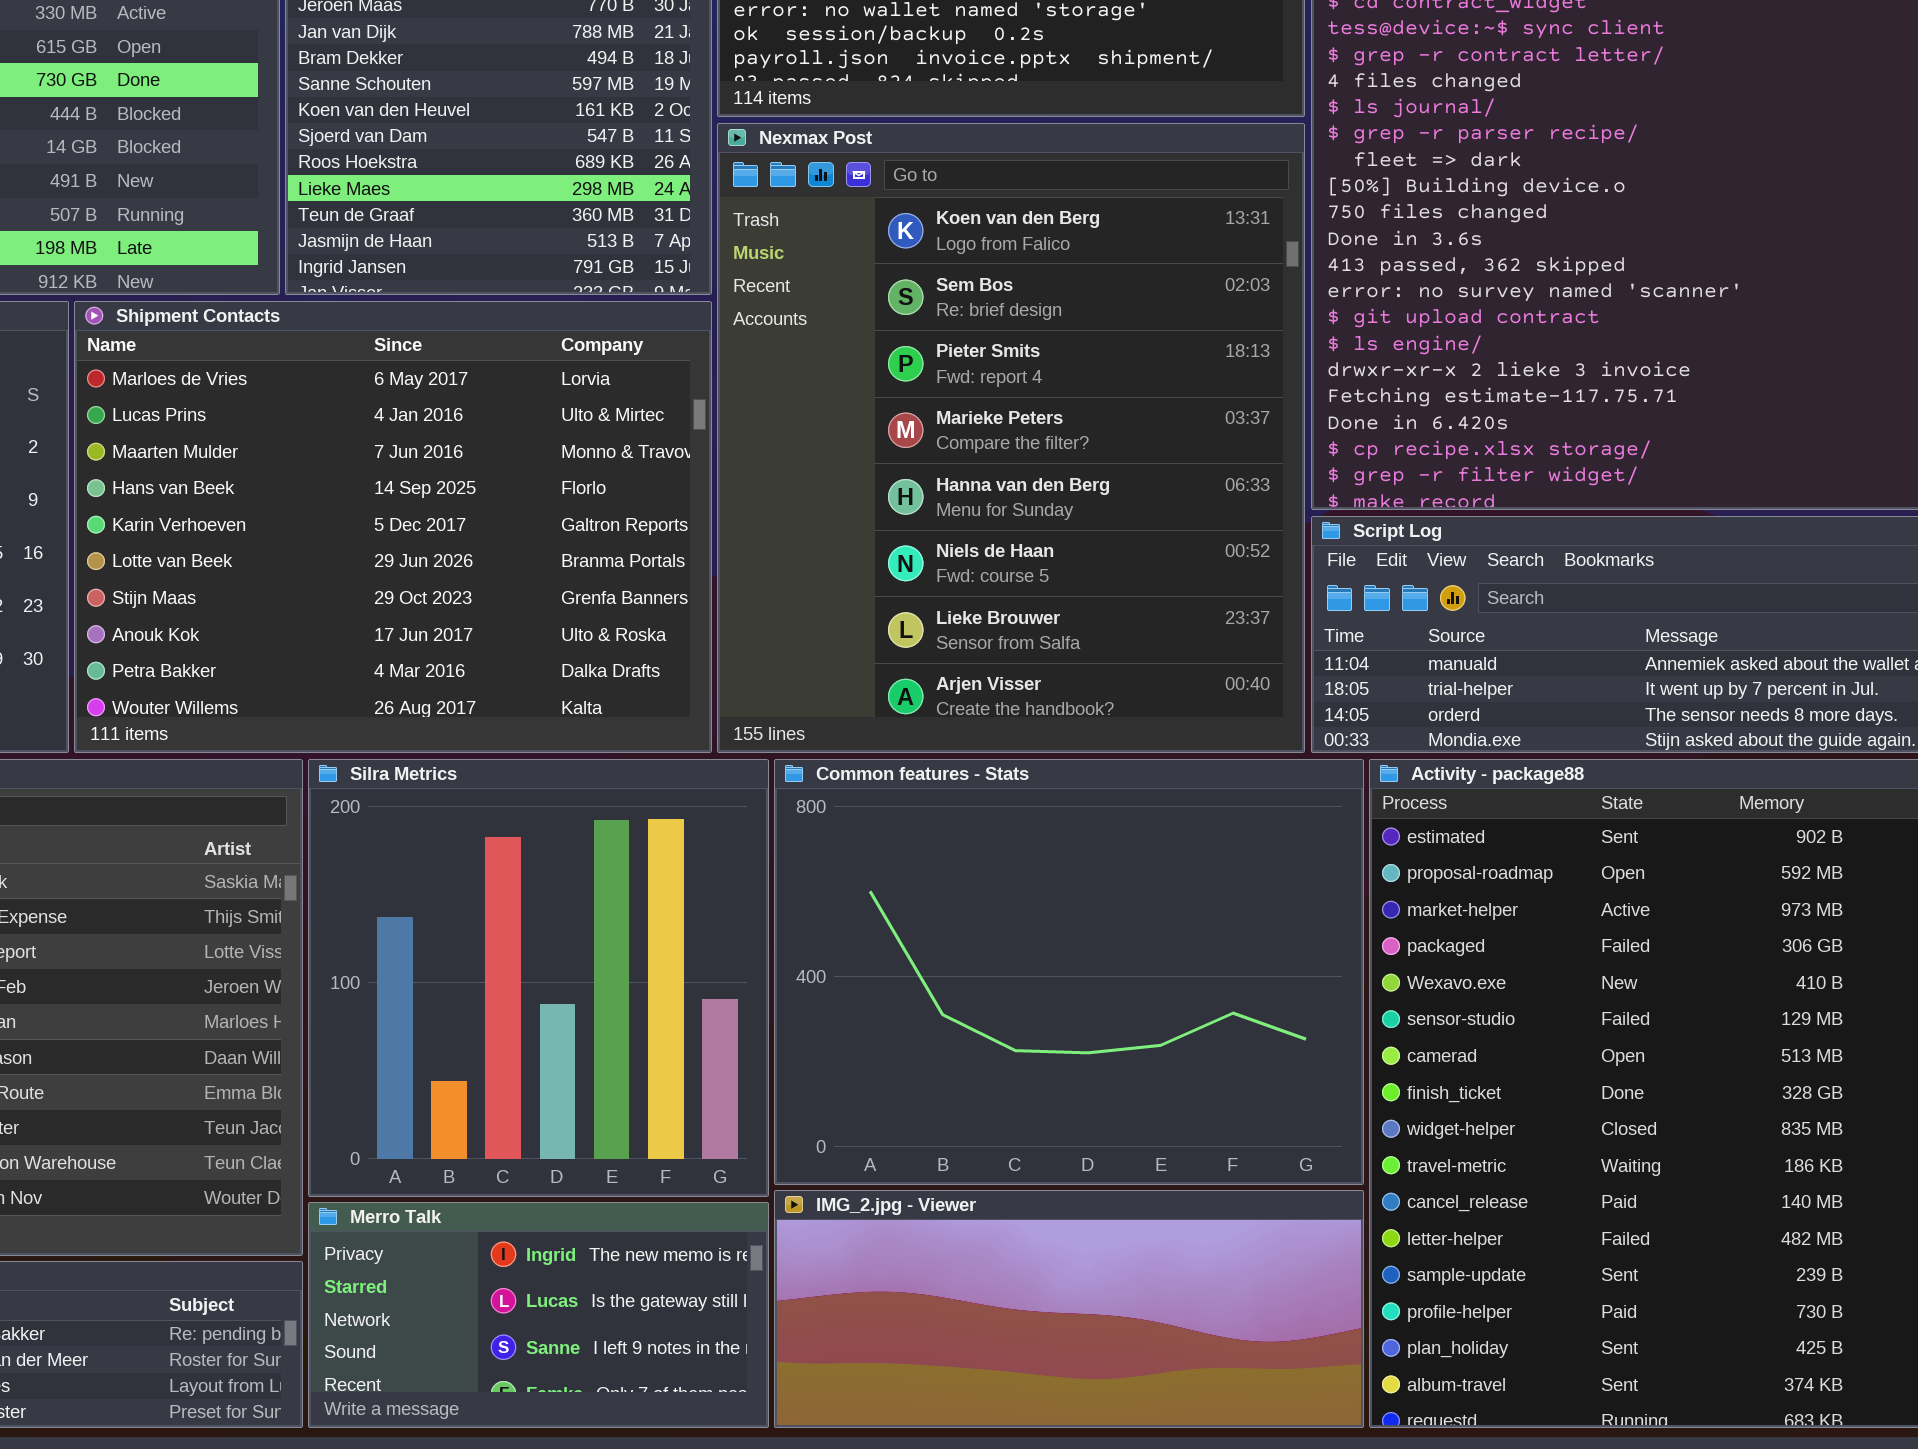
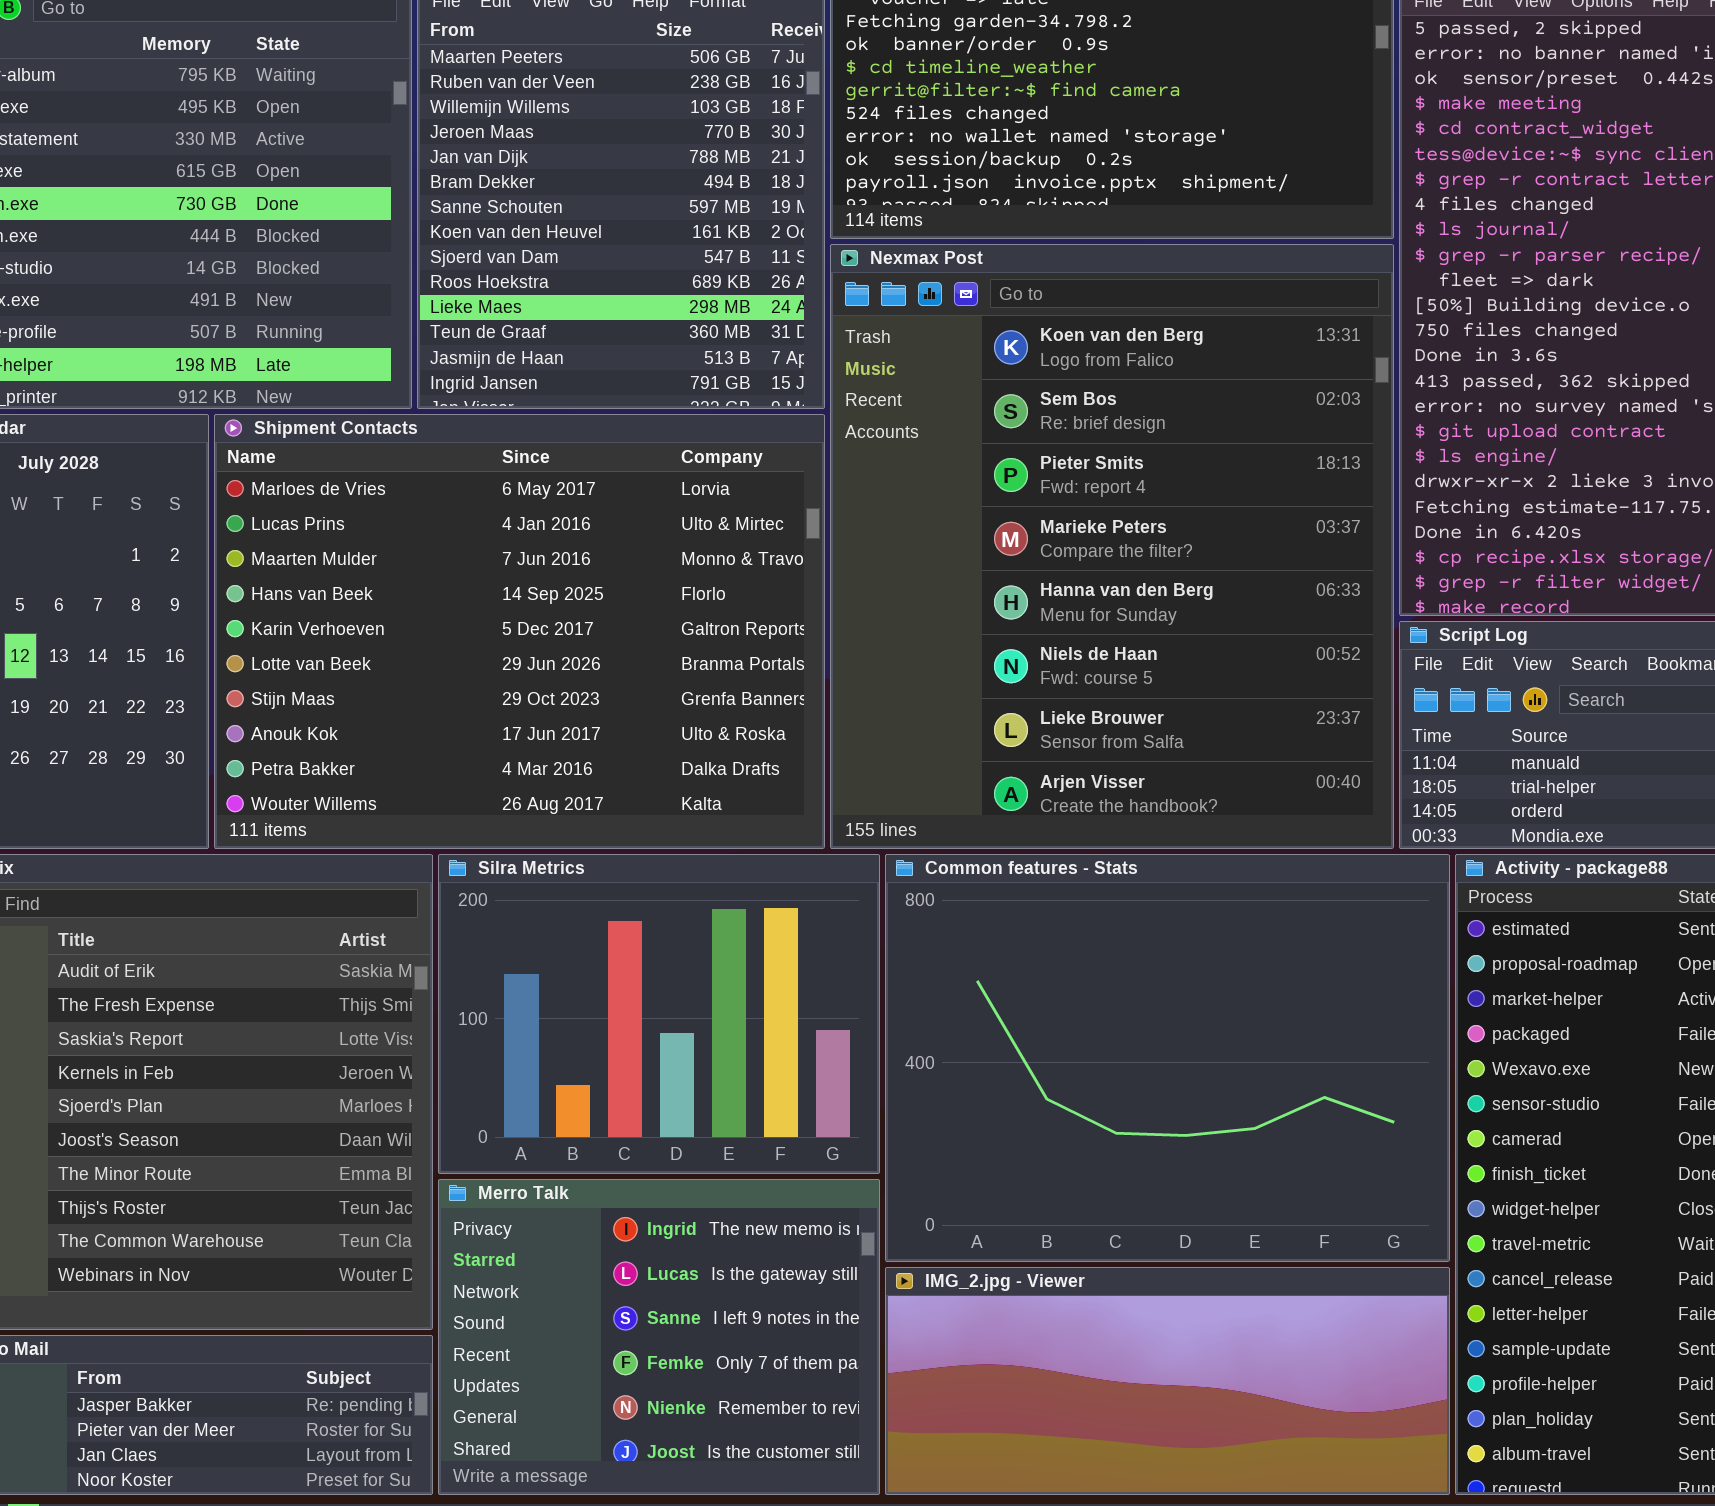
Silra Metrics: [308,759,769,1197] -> [438,854,880,1174], resized
Merro Talk: [308,1202,769,1428] -> [438,1179,880,1495], resized

